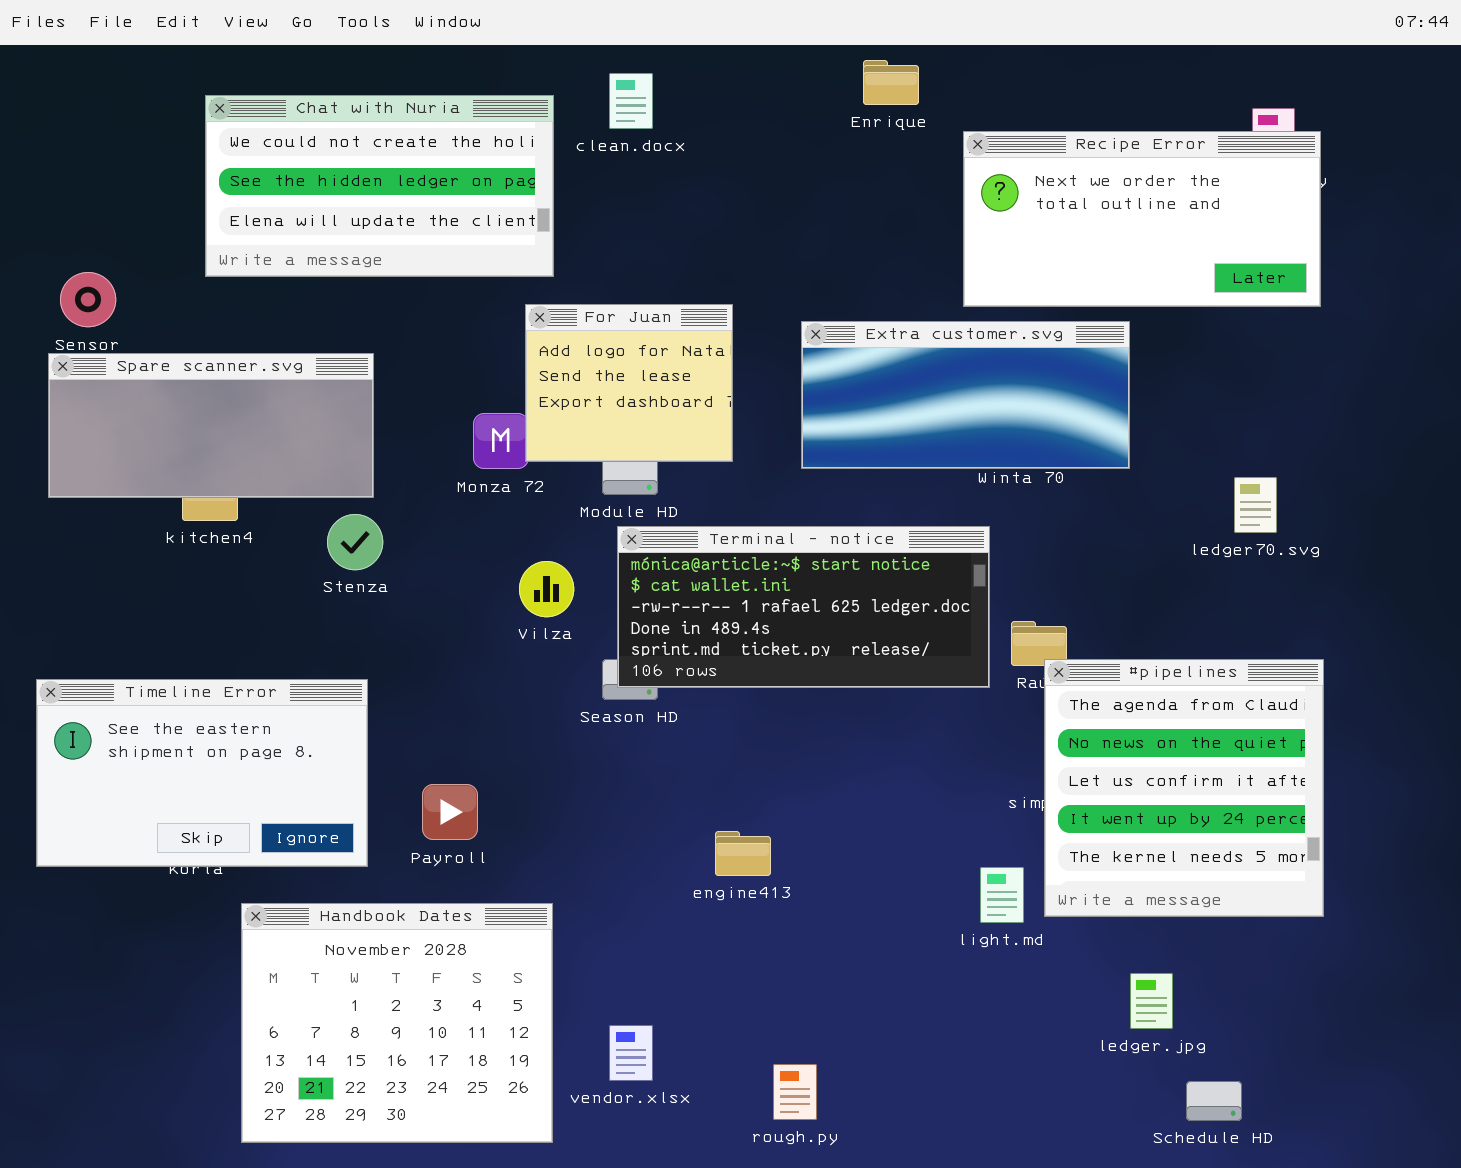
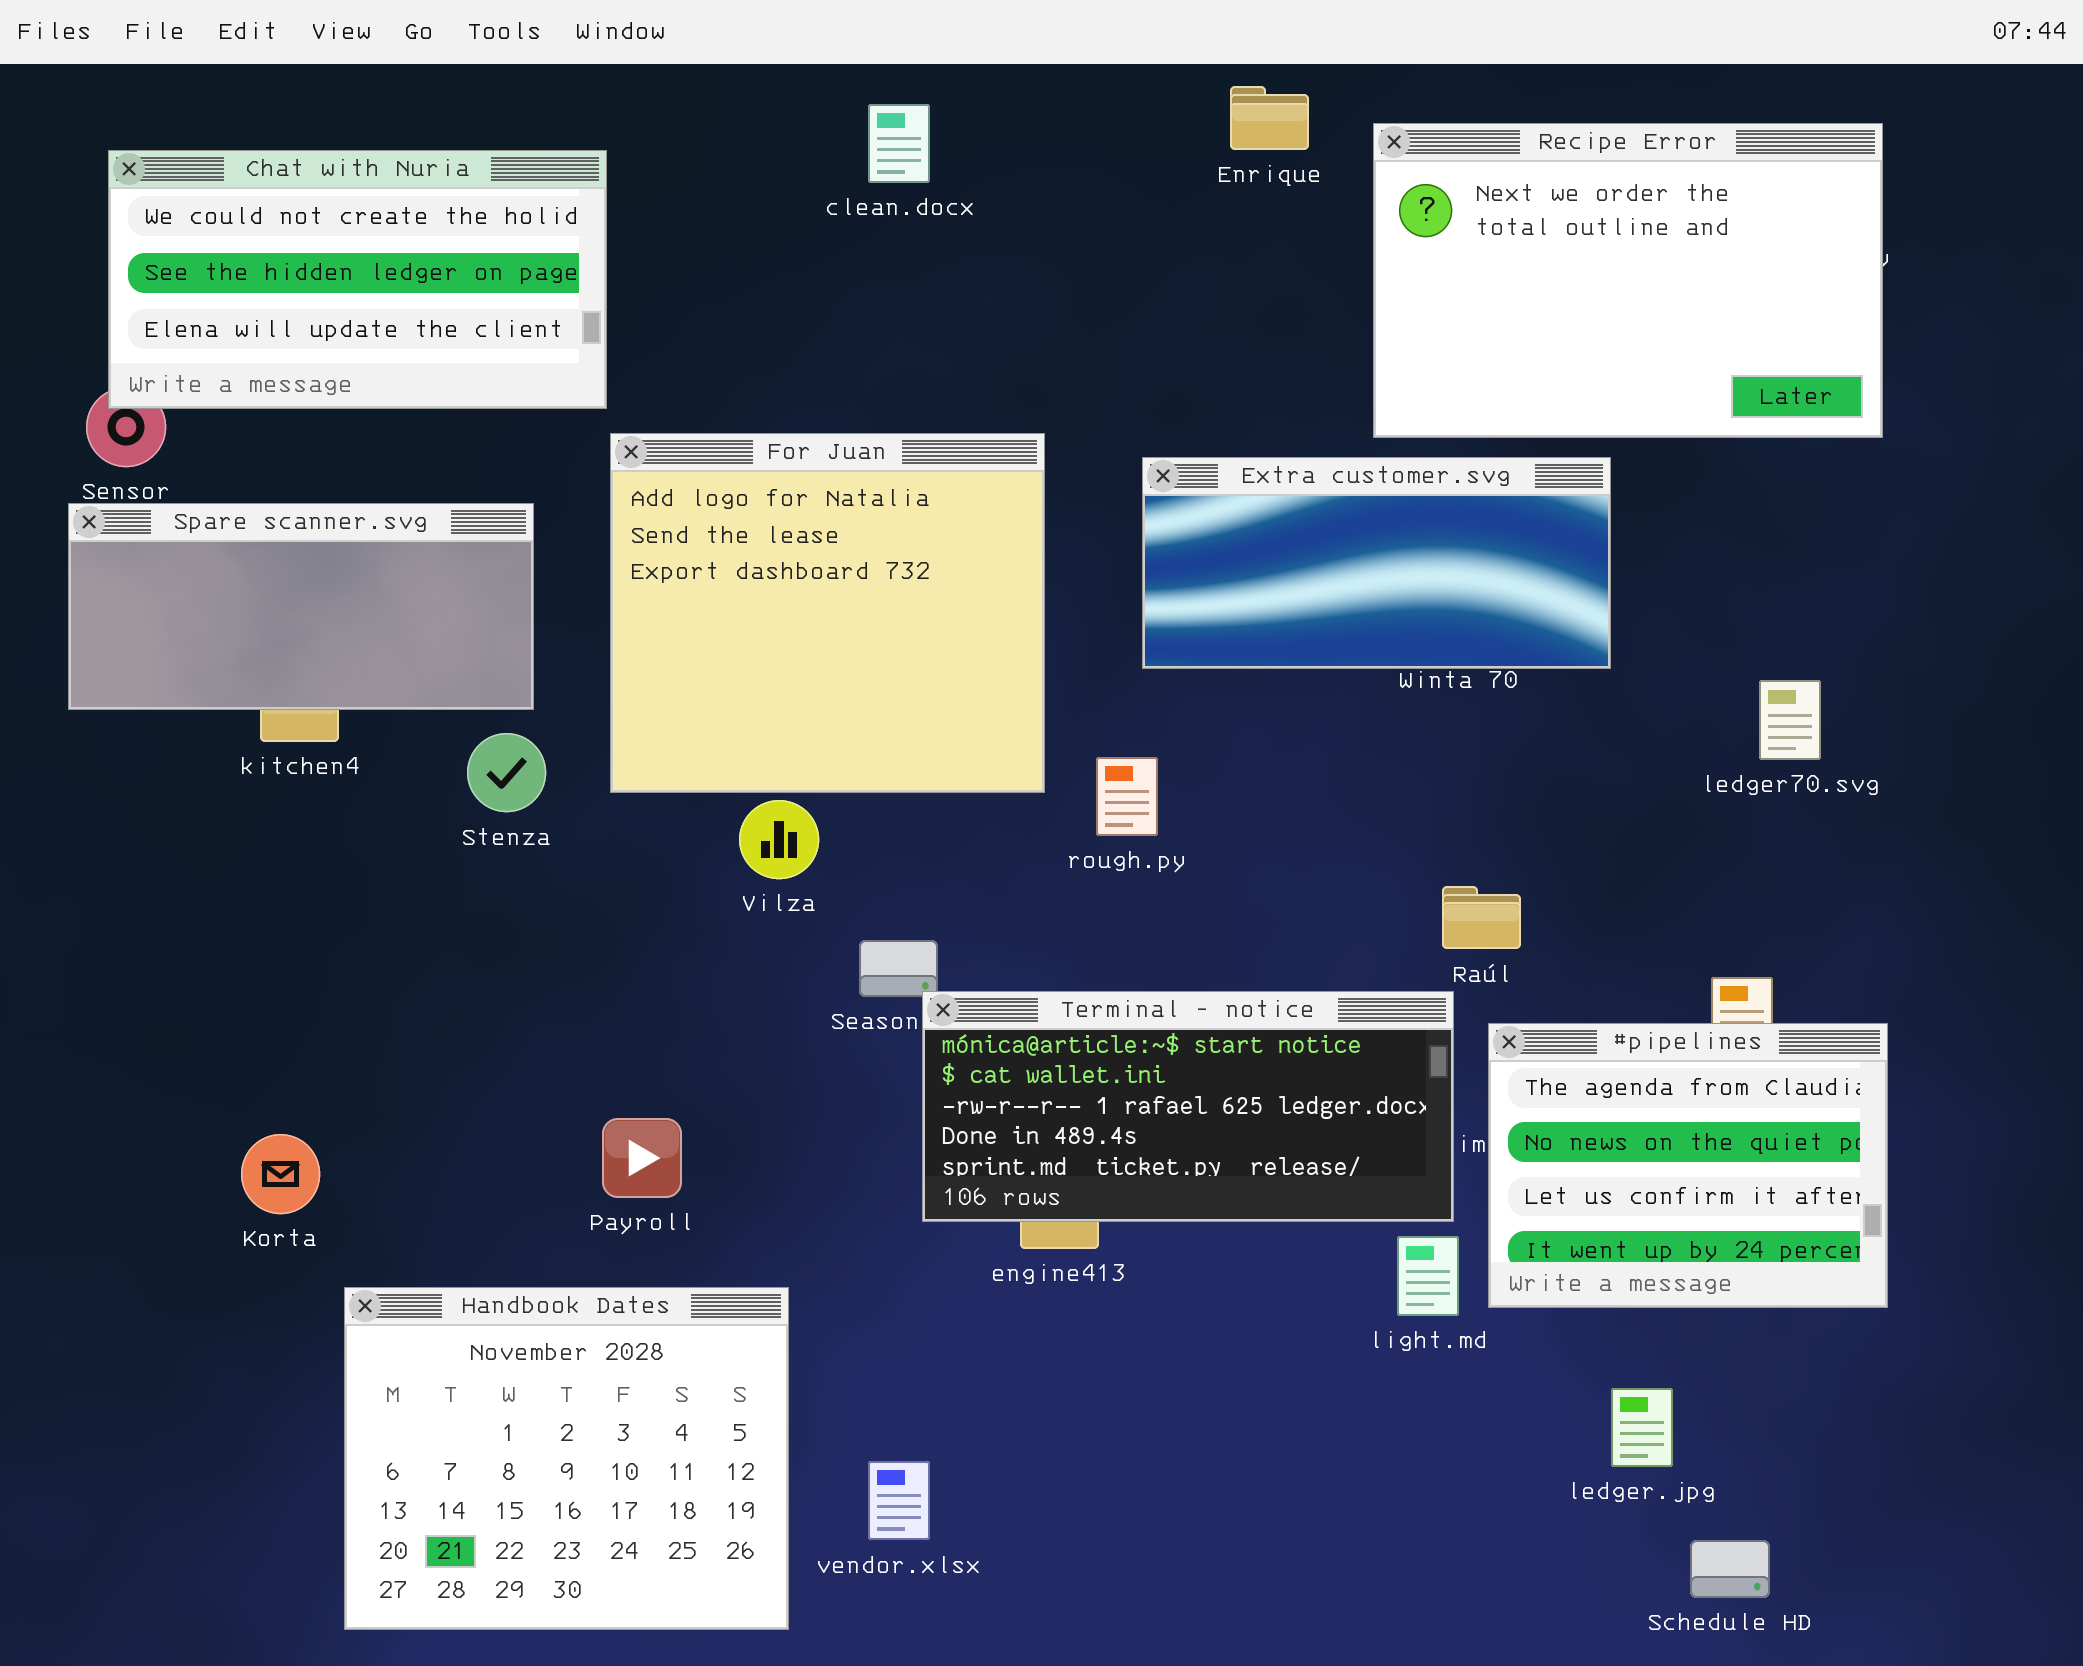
Chat with Nuria: [205,95,554,277] -> [108,150,607,409], moved
Recipe Error: [963,131,1321,307] -> [1373,123,1883,438], resized
For Juan: [525,304,733,462] -> [610,433,1045,793], resized
Terminal - notice: [617,526,990,688] -> [922,991,1454,1222], moved
#pipelines: [1044,659,1324,917] -> [1488,1023,1888,1308], resized
Timeline Error: [36,679,368,867] -> none, closed
rough.py: [773,1064,817,1120] -> [1096,757,1158,836], moved

